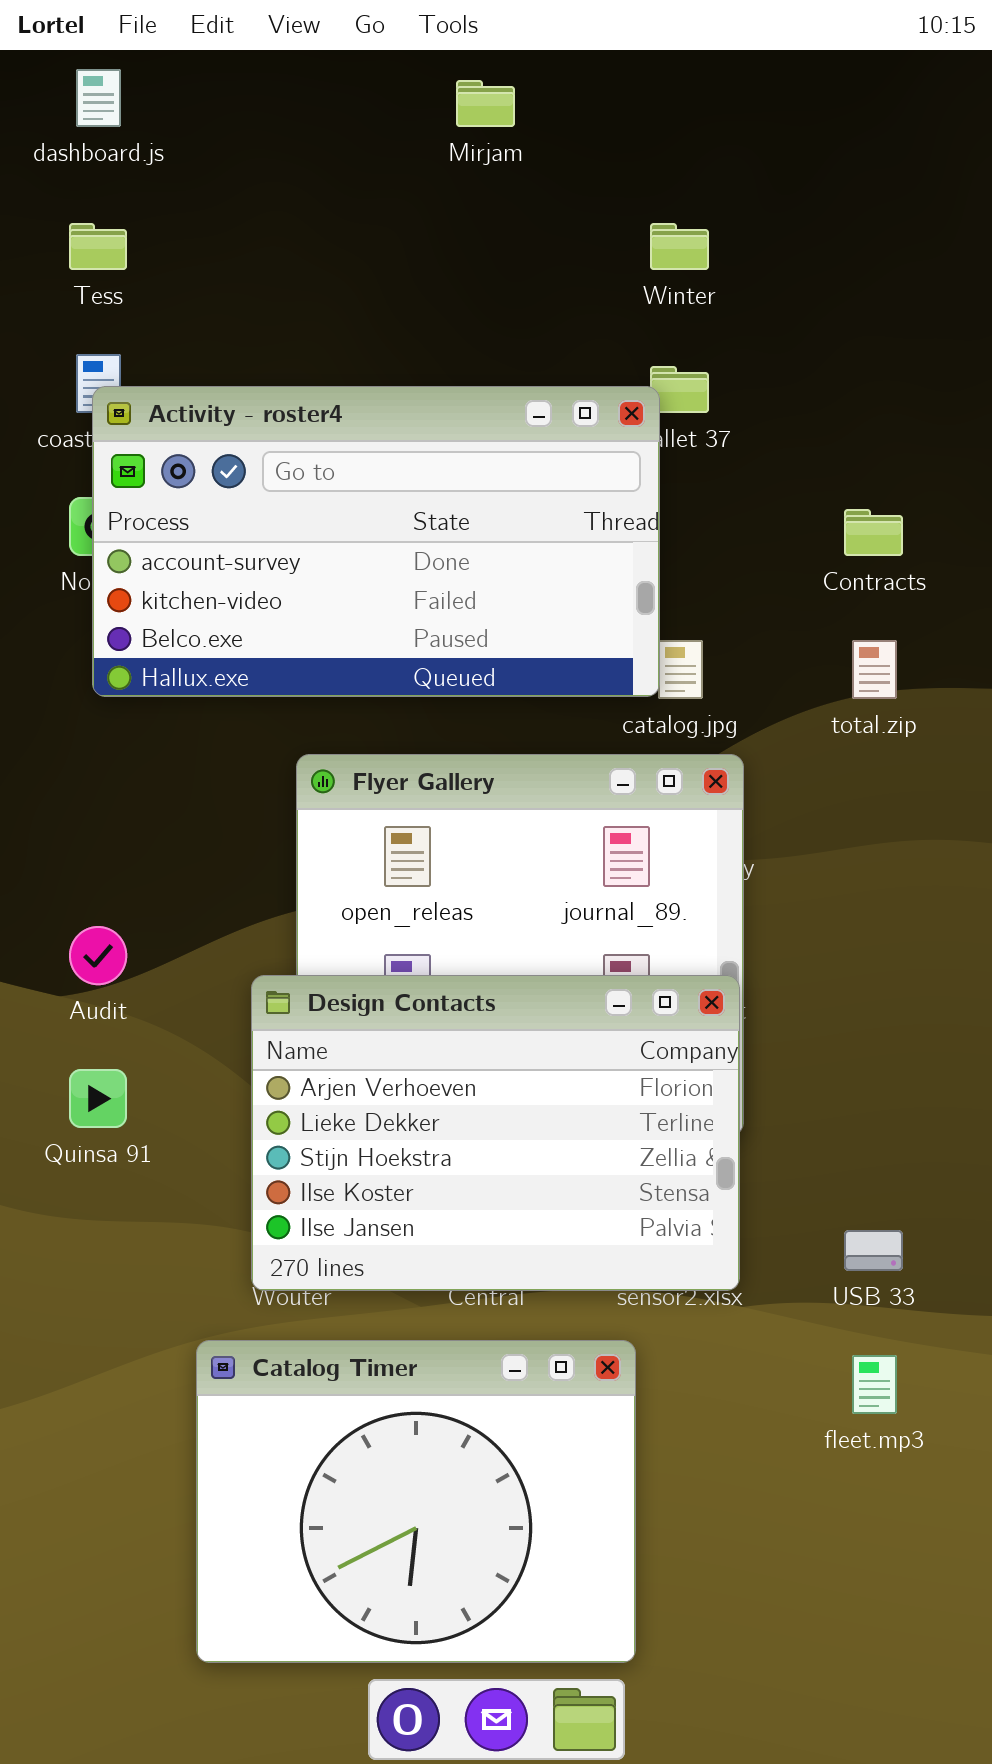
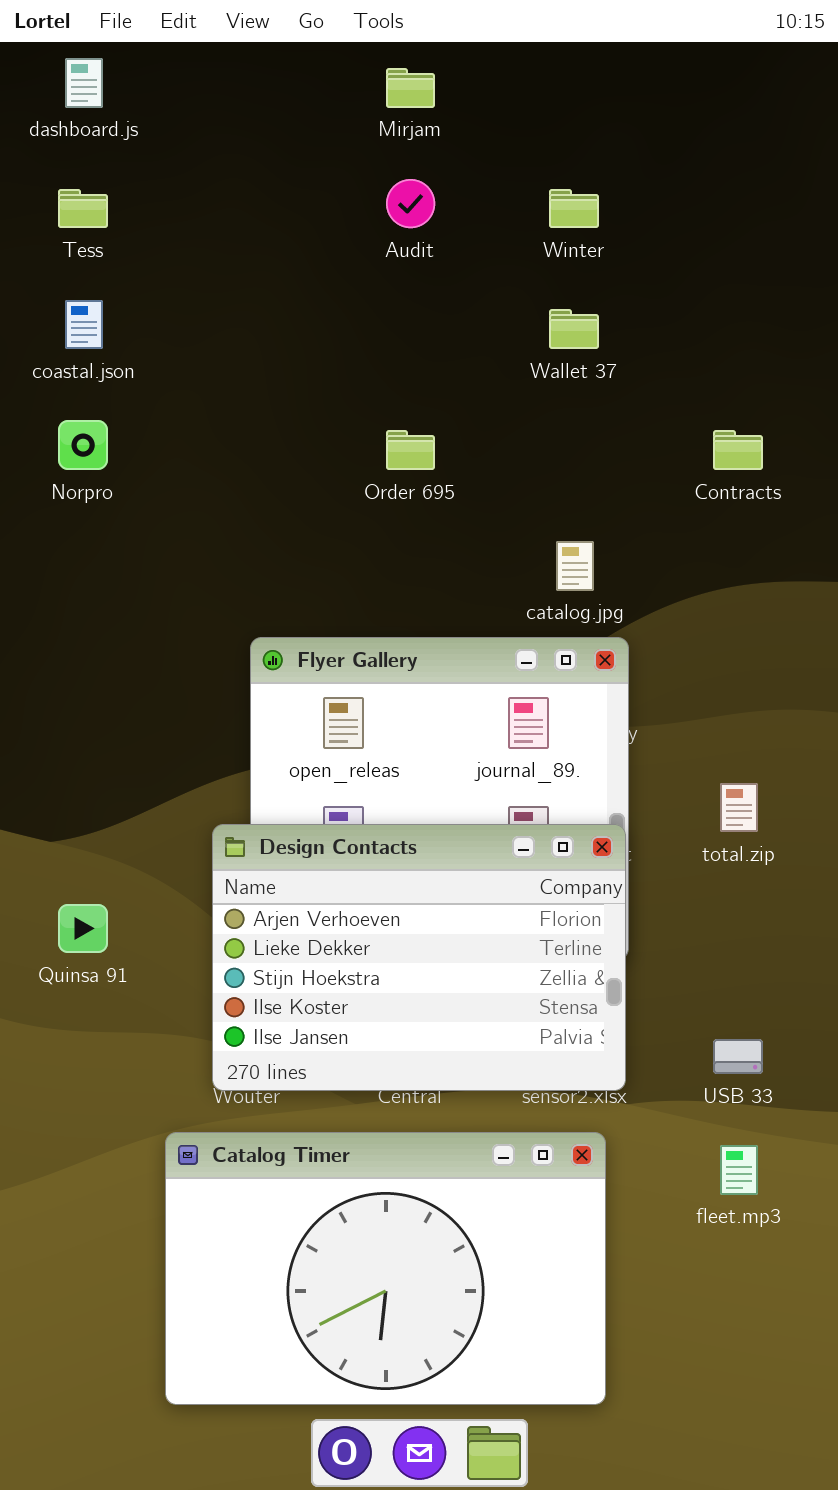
Activity - roster4: [92,386,660,697] -> none, closed
total.zip: [852,640,897,699] -> [720,783,758,832], moved
Audit: [69,926,127,985] -> [386,179,435,228], moved
Catalog Timer: [196,1340,636,1663] -> [165,1132,606,1405], resized

